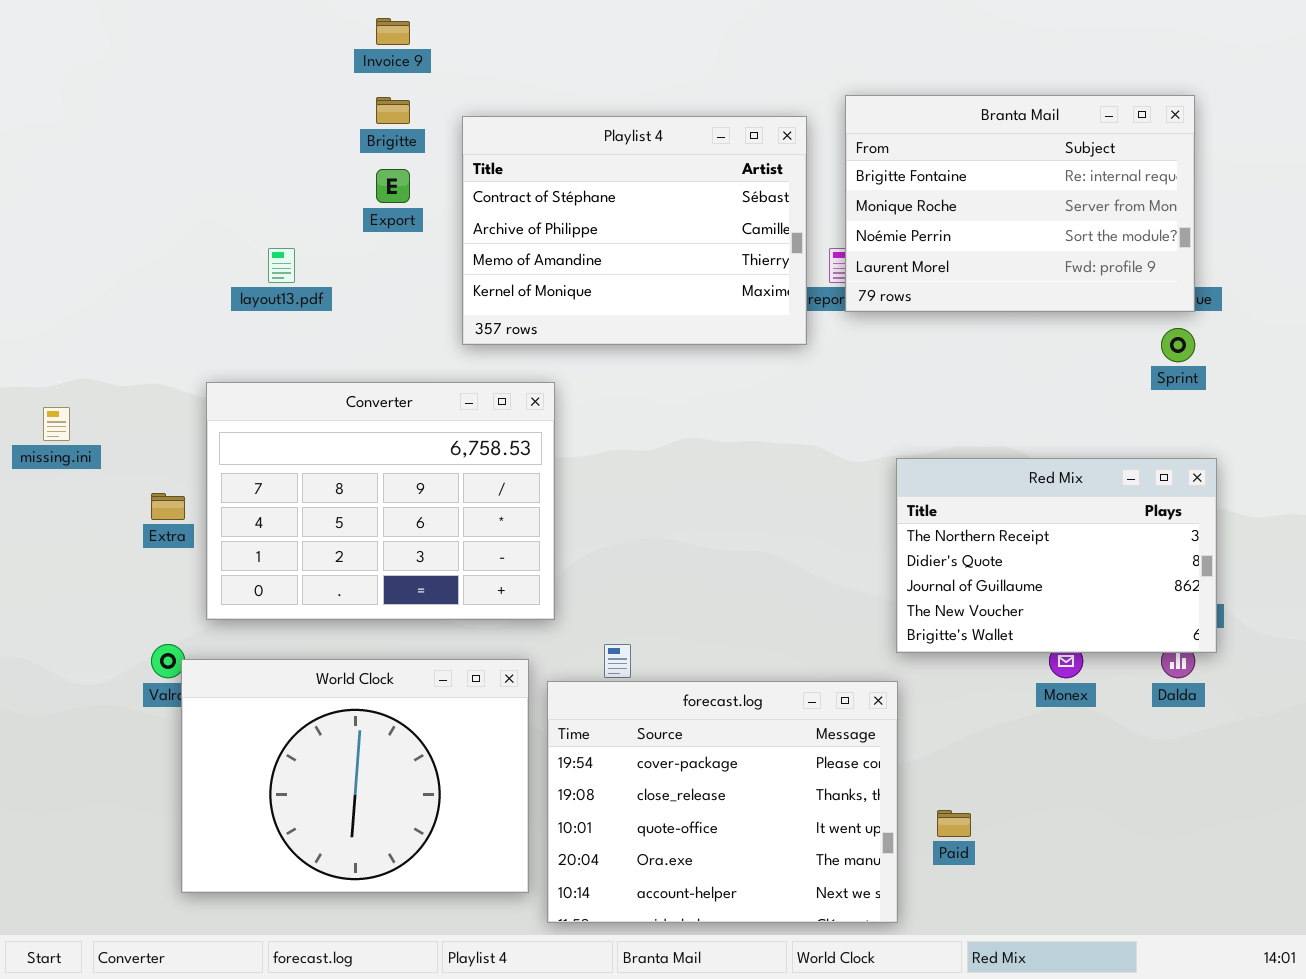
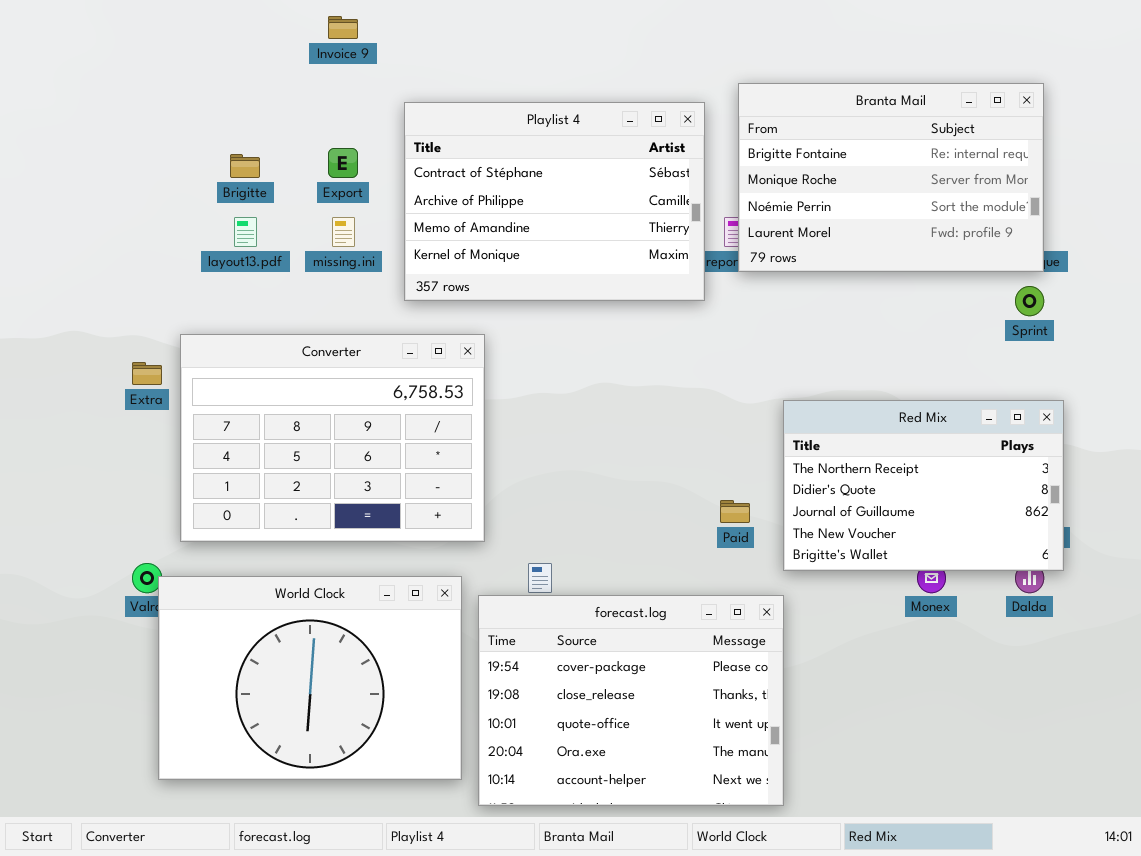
Brigitte: [376,97,410,124] -> [230,154,260,178], moved
missing.ini: [43,407,70,441] -> [332,217,355,247], moved
Extra: [151,493,185,520] -> [132,362,162,385], moved
Paid: [937,810,971,837] -> [720,500,750,523], moved

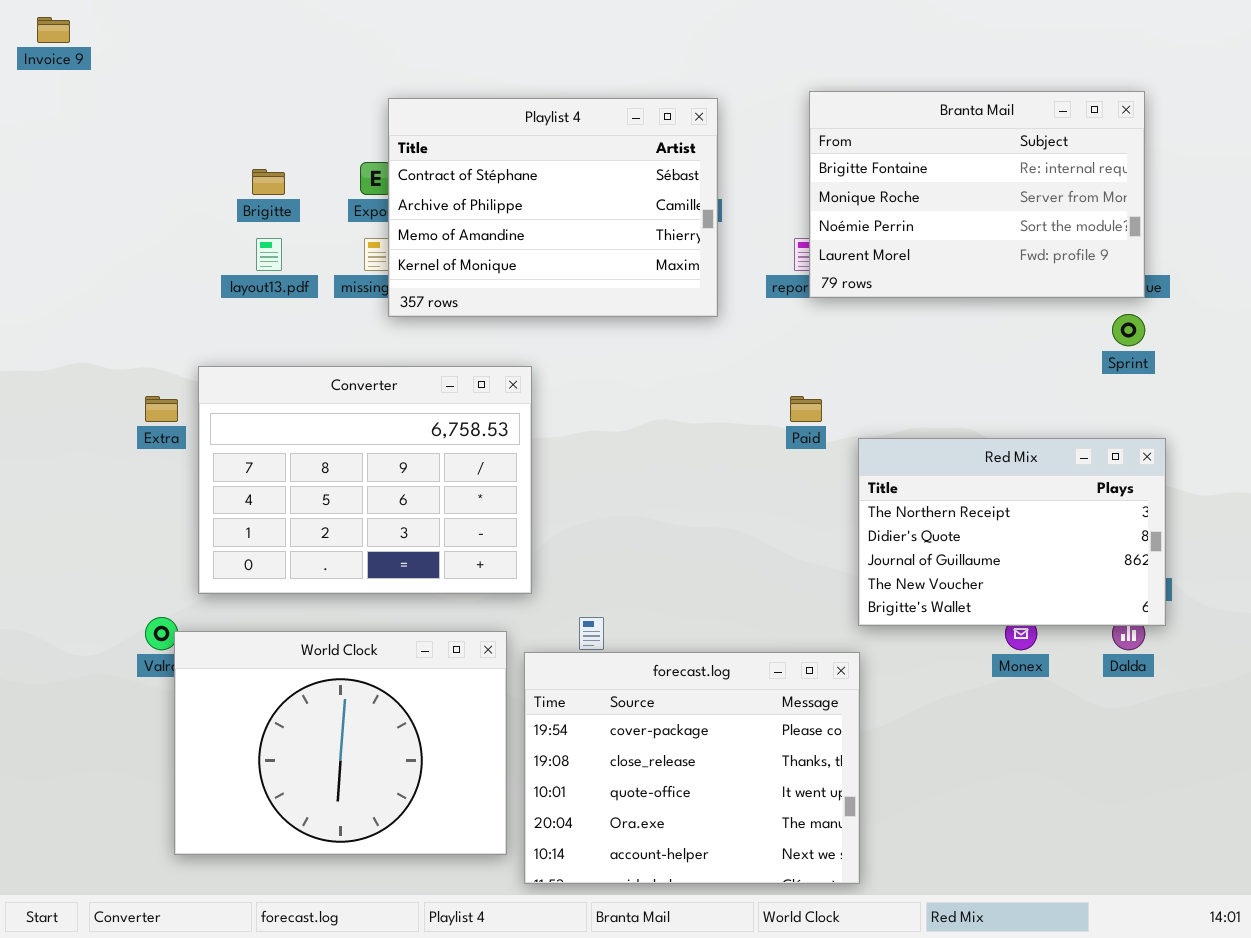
Invoice 9: [328,16,358,39] -> [37,17,70,43], moved
Playlist 4: [404,102,705,301] -> [388,98,718,317], moved
Paid: [720,500,750,523] -> [790,396,822,422], moved

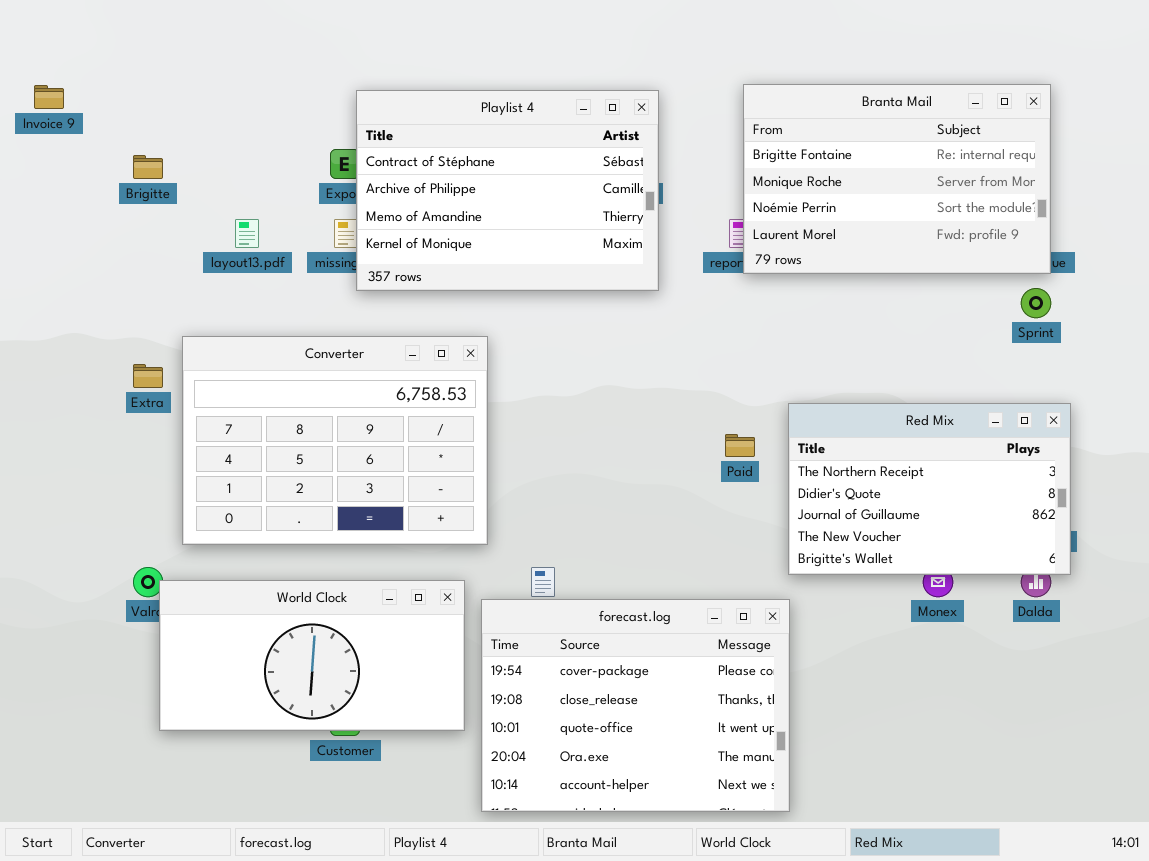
Invoice 9: [37,17,70,43] -> [34,85,64,109], moved
Brigitte: [252,169,285,195] -> [133,155,163,179], moved
Paid: [790,396,822,422] -> [725,434,755,457], moved
World Clock: [174,631,507,855] -> [159,580,465,731], resized

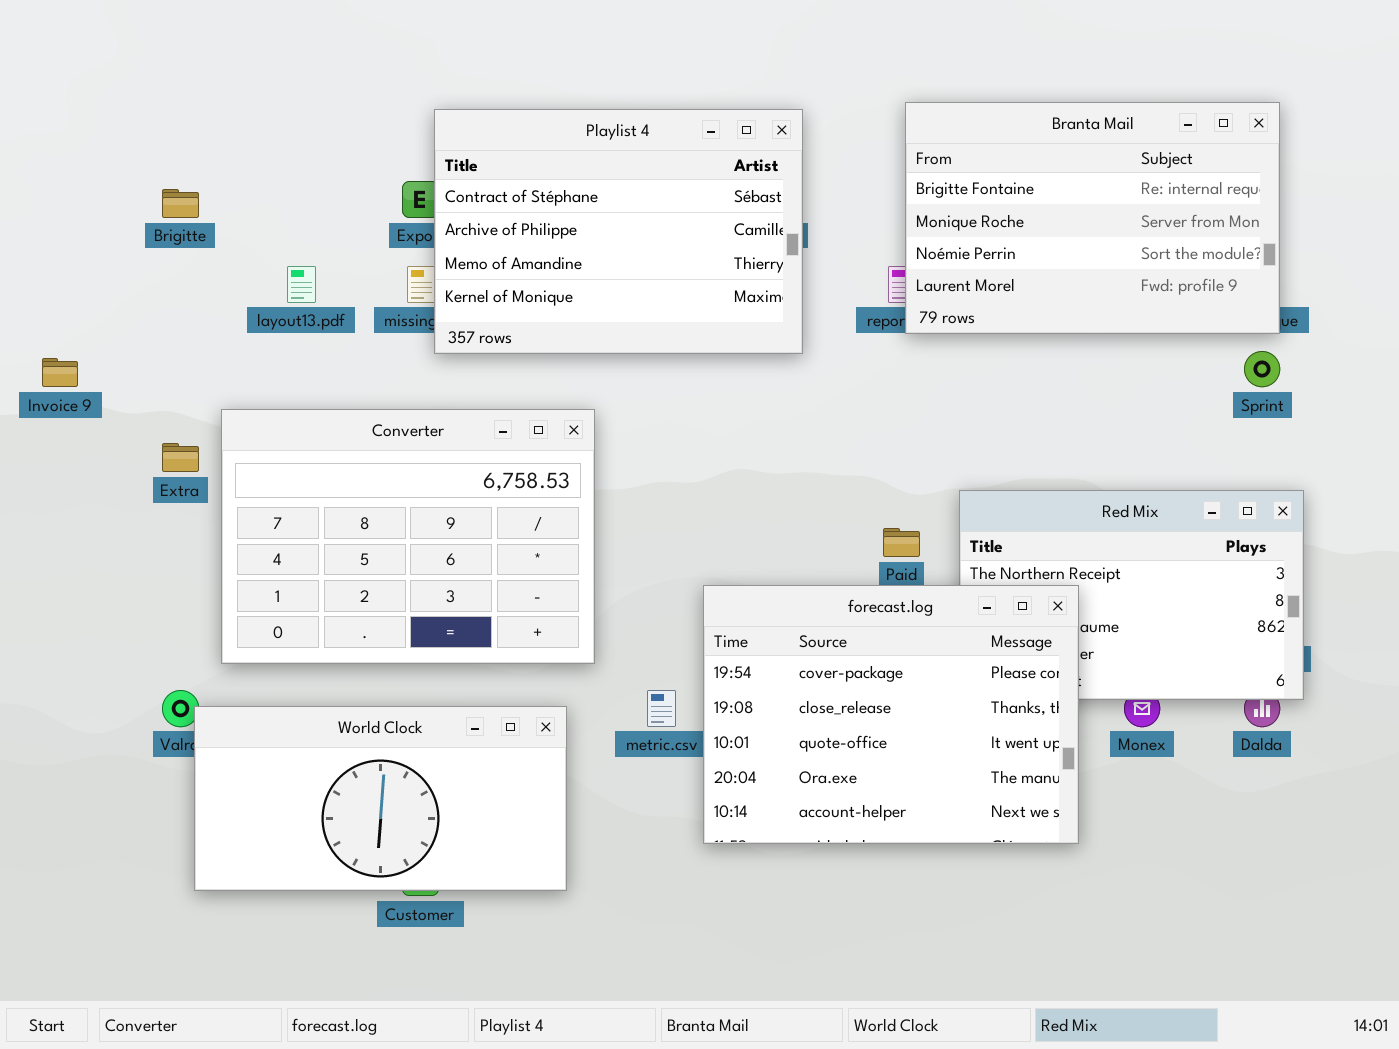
Invoice 9: [34,85,64,109] -> [42,358,78,387], moved
forecast.log: [481,599,790,812] -> [703,585,1079,844], moved

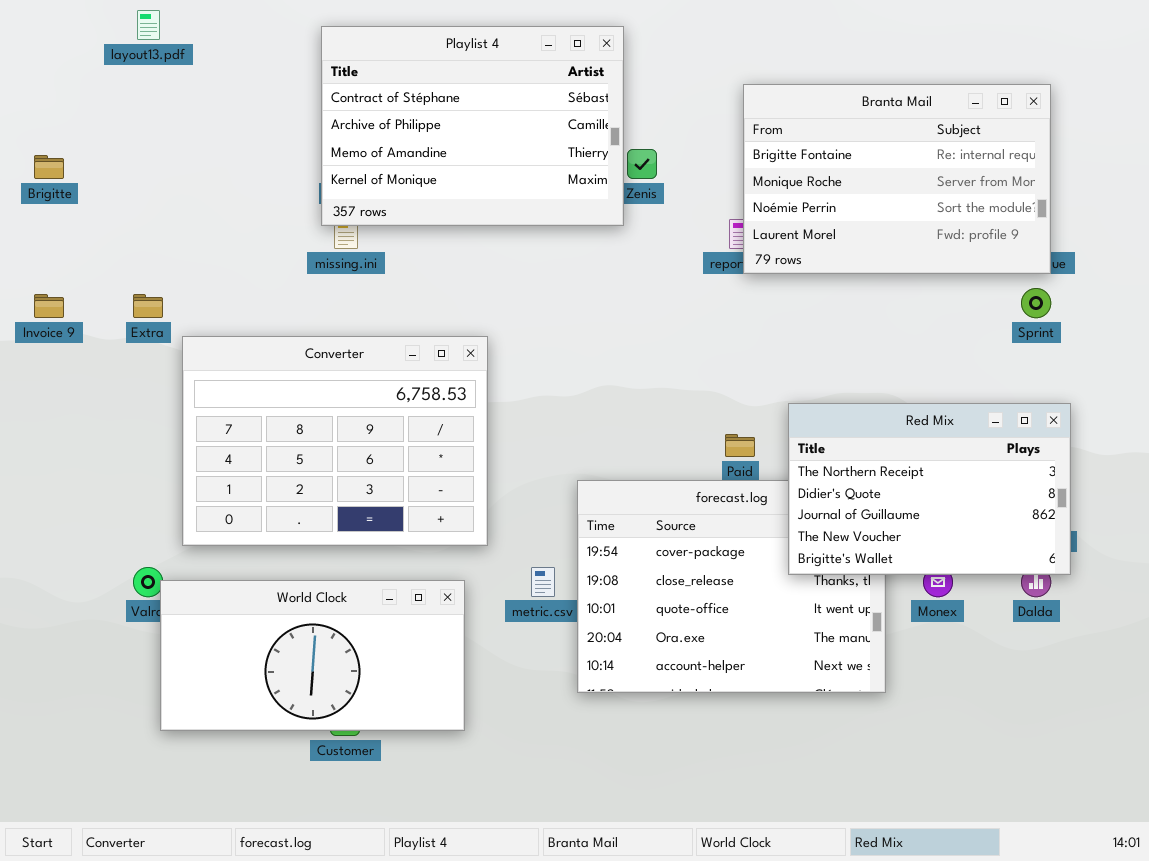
Playlist 4: [434,109,803,354] -> [321,26,624,226], moved
Brigitte: [162,189,199,218] -> [34,155,64,179], moved
layout13.pdf: [287,266,316,303] -> [137,10,160,40], moved
Extra: [162,443,199,472] -> [133,294,163,318], moved
Red Mix: [959,490,1304,700] -> [788,403,1071,575], raised

